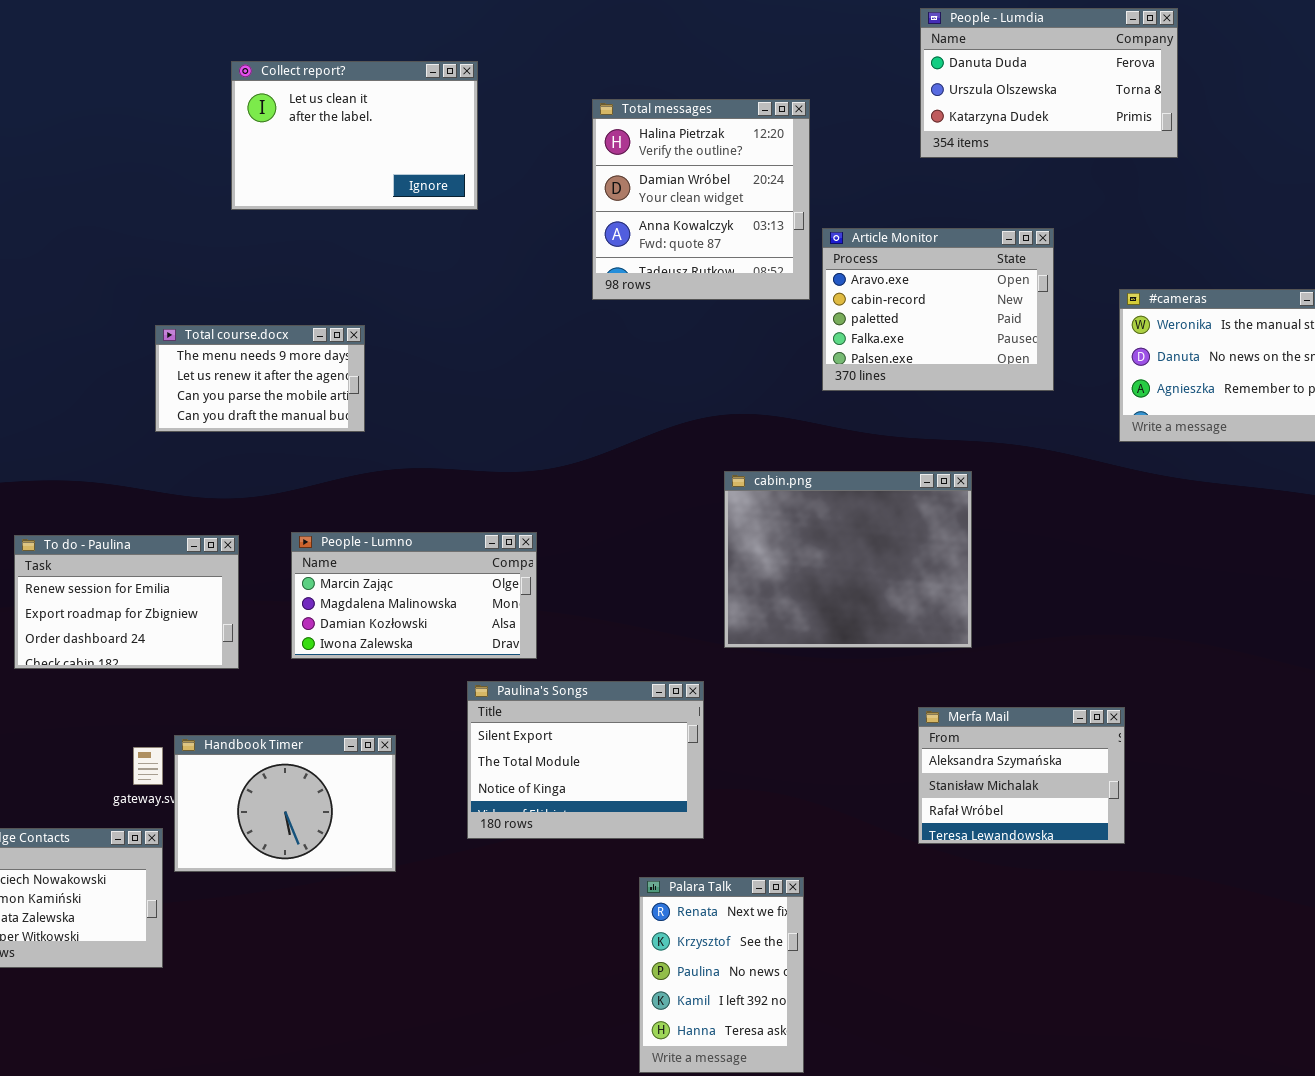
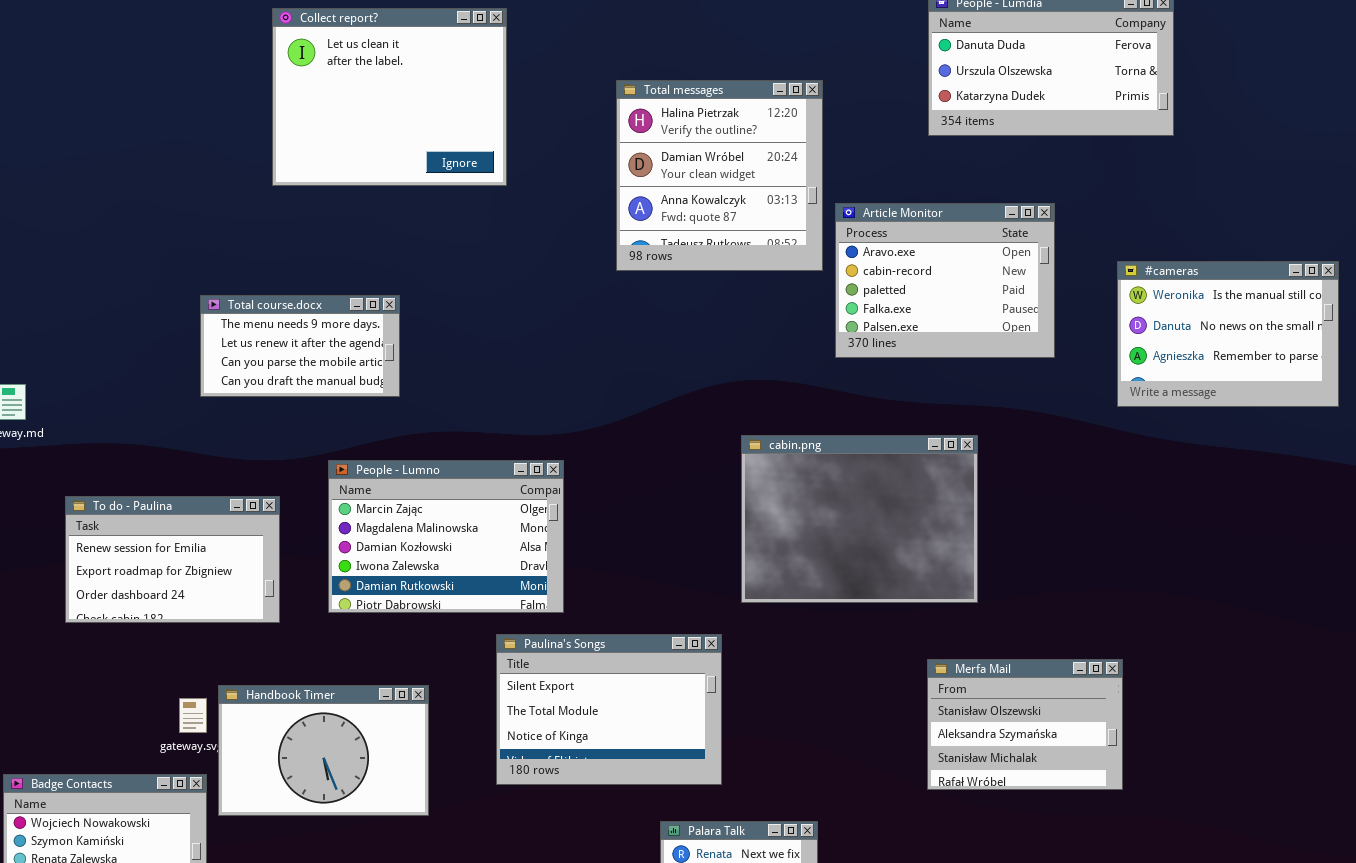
Collect report?: [231,61,478,210] -> [272,8,507,186], resized
People - Lumno: [291,532,537,659] -> [328,460,564,613], resized
Merfa Mail: [918,707,1125,844] -> [927,659,1123,790], scrolled up 1 row

